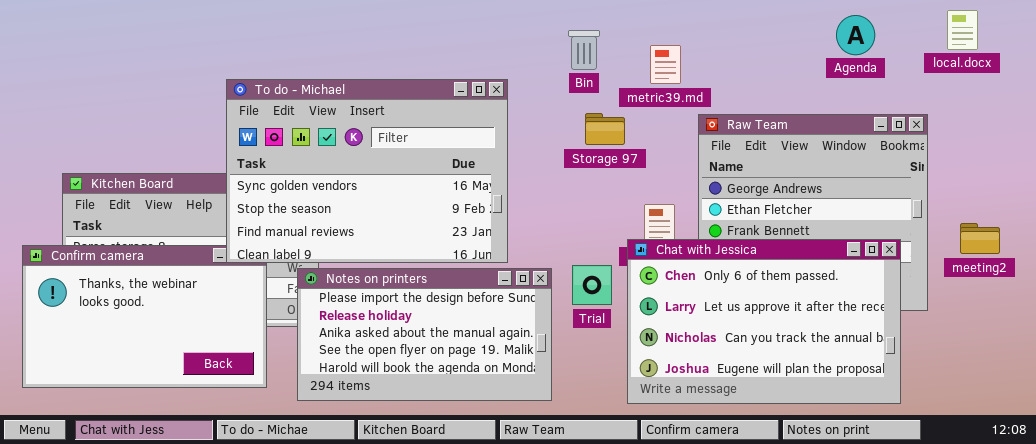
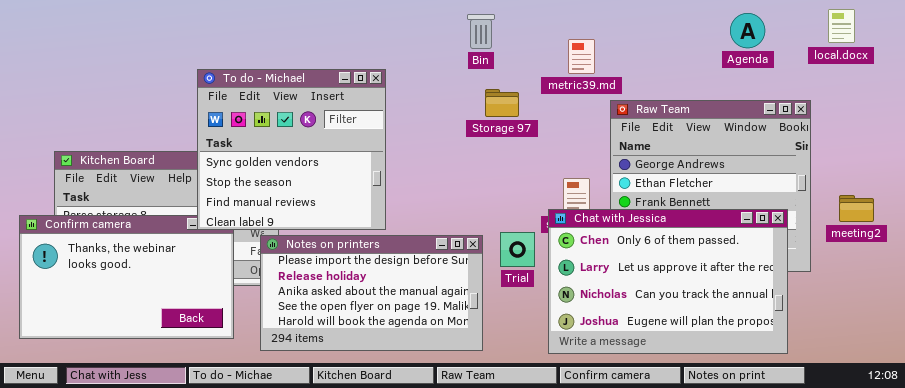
Bin: [568,30,600,70] -> [467,14,495,49], moved
To do - Michael: [226,79,508,263] -> [197,69,386,230], resized
Storage 97: [585,113,625,145] -> [485,89,519,117], moved

